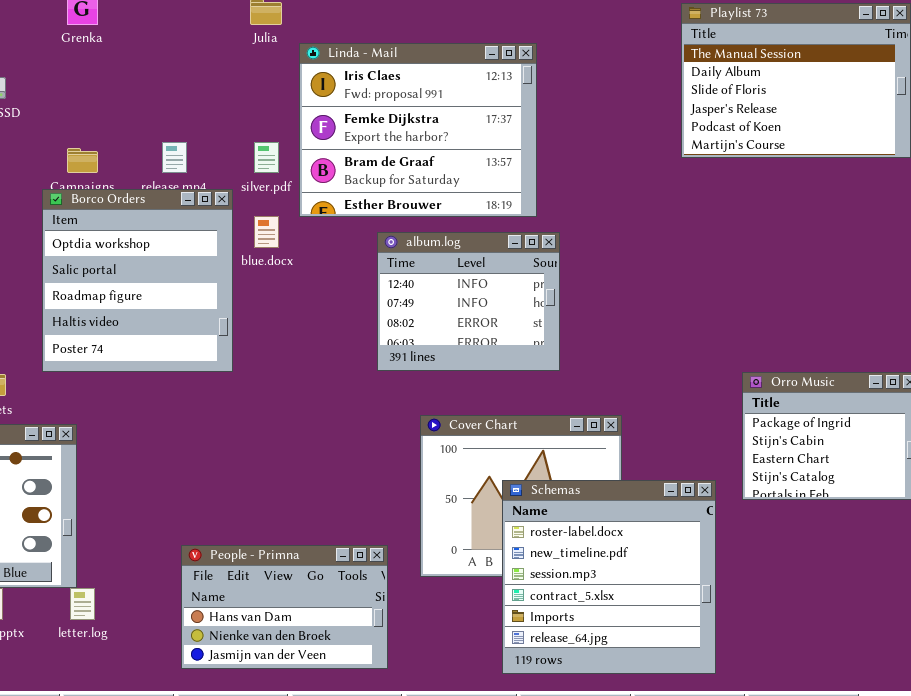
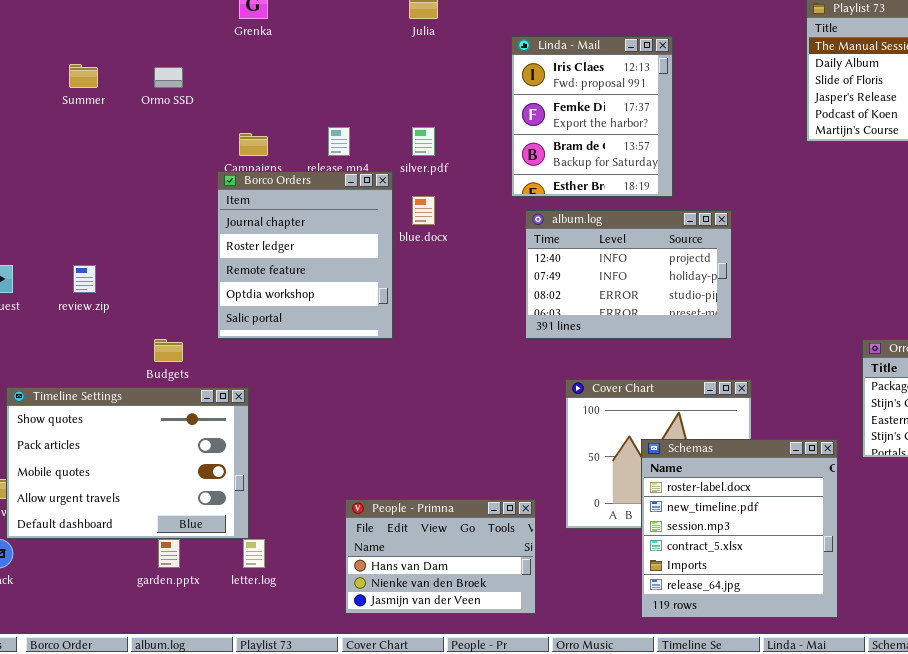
Linda - Mail: [299,43,537,217] -> [511,36,673,197], resized
Borco Orders: [42,189,233,372] -> [217,171,393,339], scrolled up 3 rows
album.log: [377,232,560,371] -> [525,210,732,339], resized

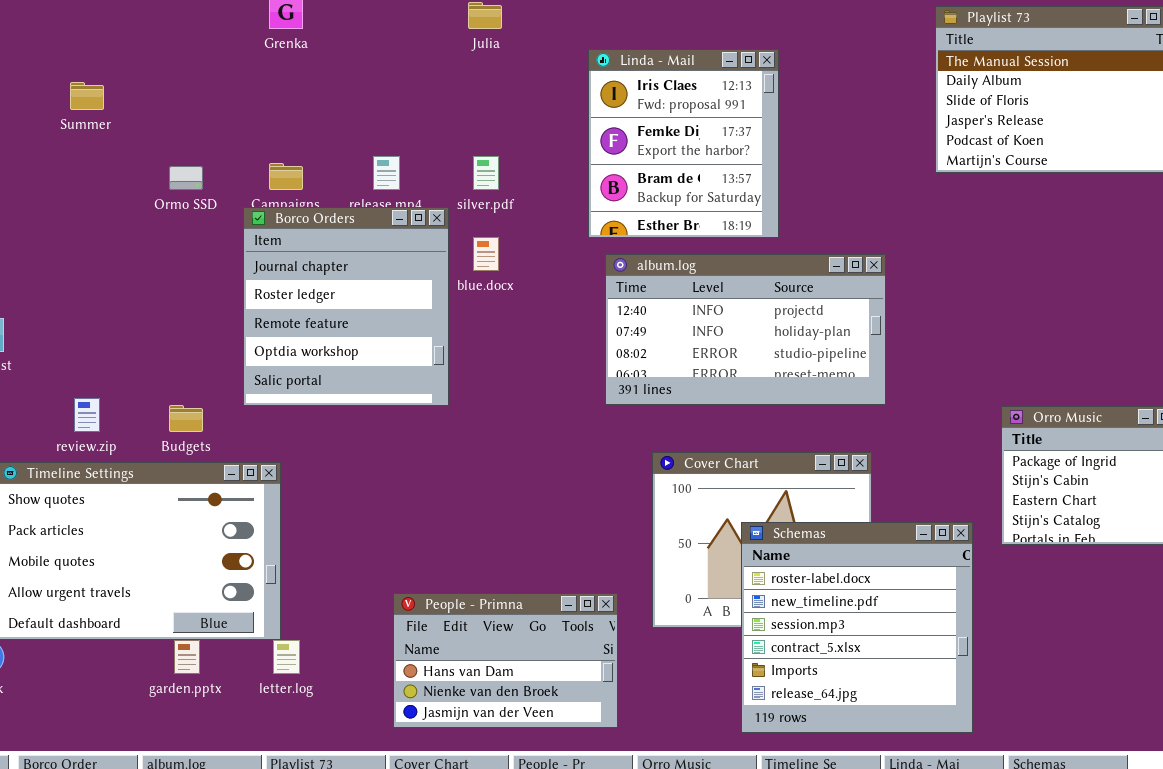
Ormo SSD: [154,67,183,88] -> [169,166,203,190], moved
album.log: [525,210,732,339] -> [605,254,886,405], resized
review.zip: [73,265,96,293] -> [74,398,100,432], moved

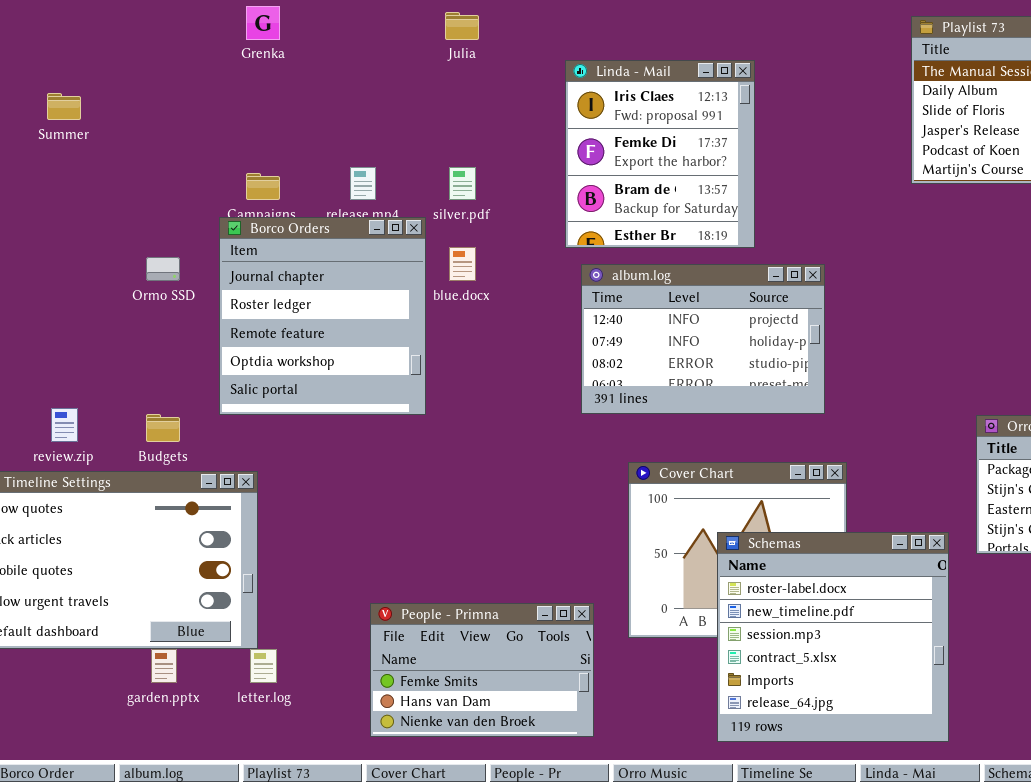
Ormo SSD: [169,166,203,190] -> [146,257,180,281], moved
album.log: [605,254,886,405] -> [581,264,825,414], resized
People - Primna: [393,593,618,728] -> [370,603,594,737], scrolled up 1 row

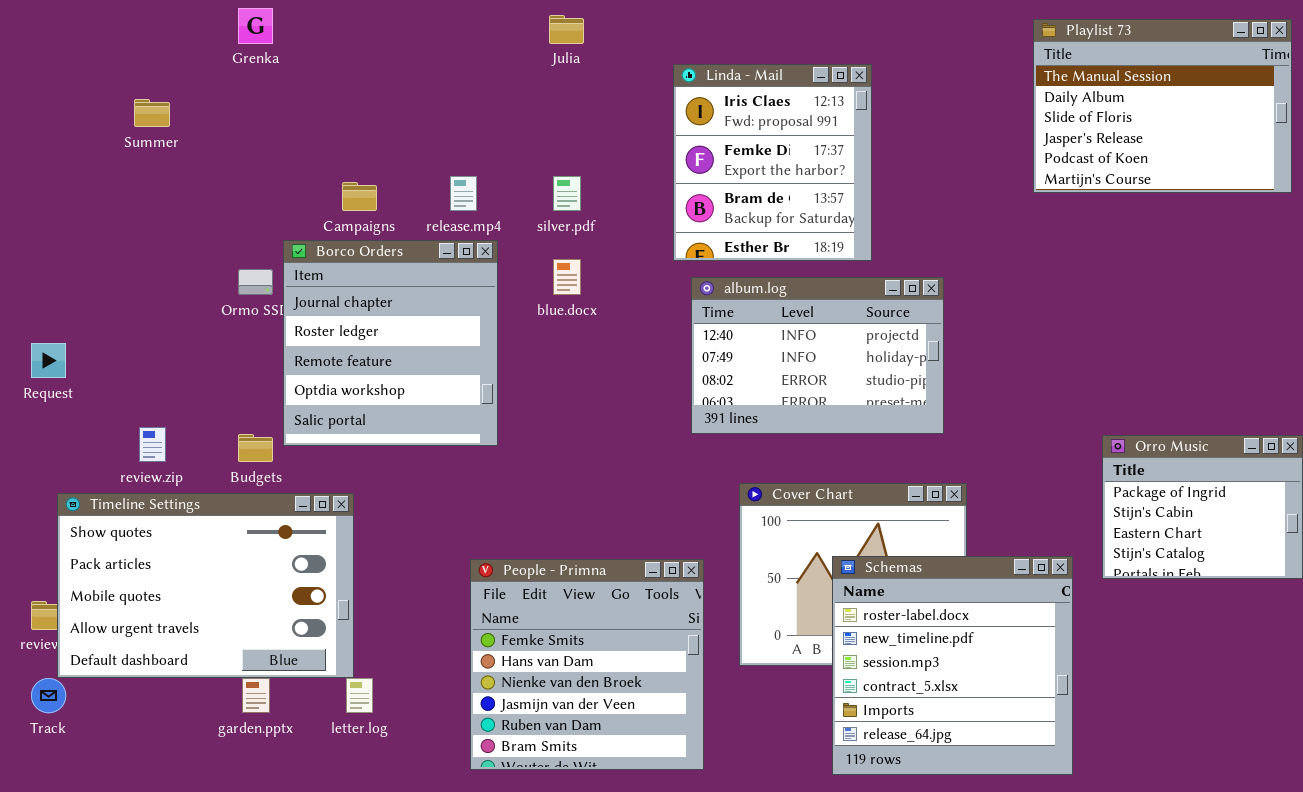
Grenka: [246,6,280,40] -> [238,8,273,44], moved
Borco Orders: [219,217,426,415] -> [283,240,498,446], moved
People - Primna: [370,603,594,737] -> [470,559,704,770], resized

